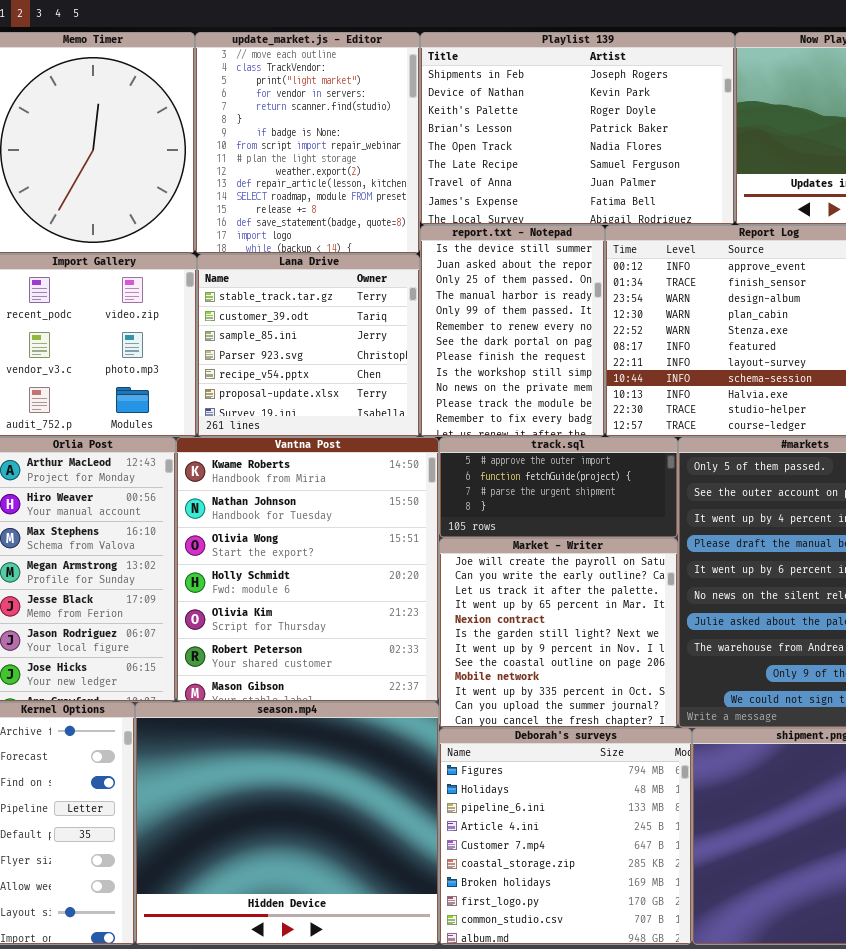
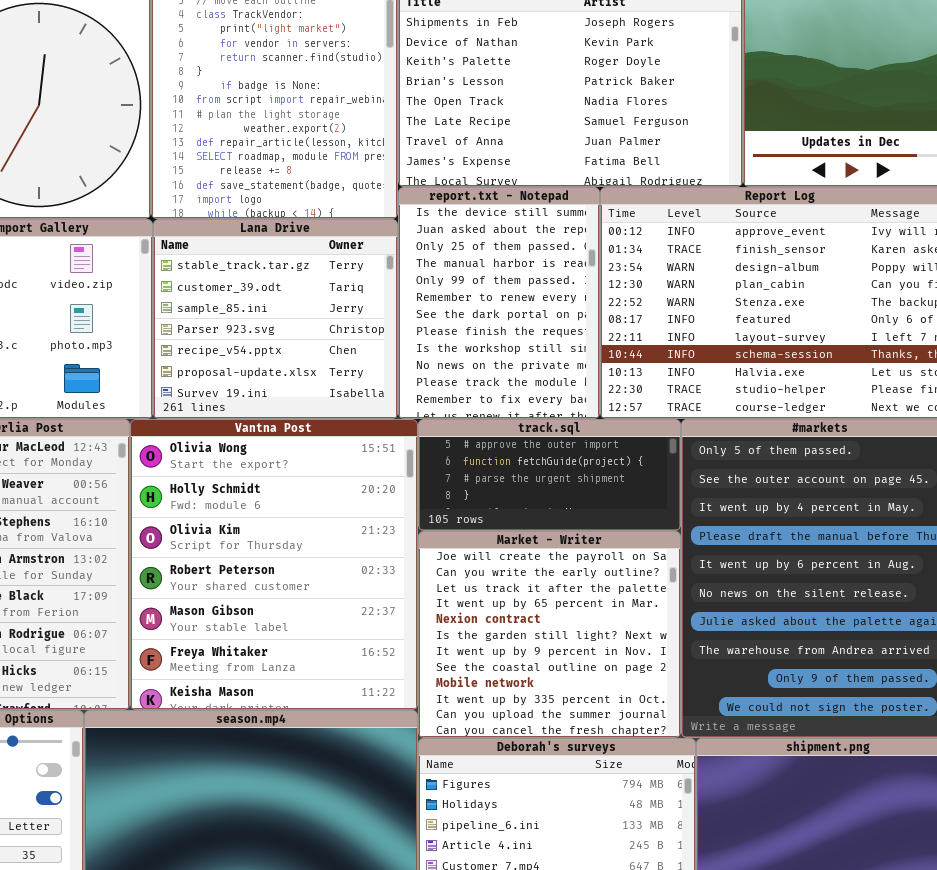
Vantna Post: [176,437,439,702] -> [130,419,418,710], scrolled down 2 rows

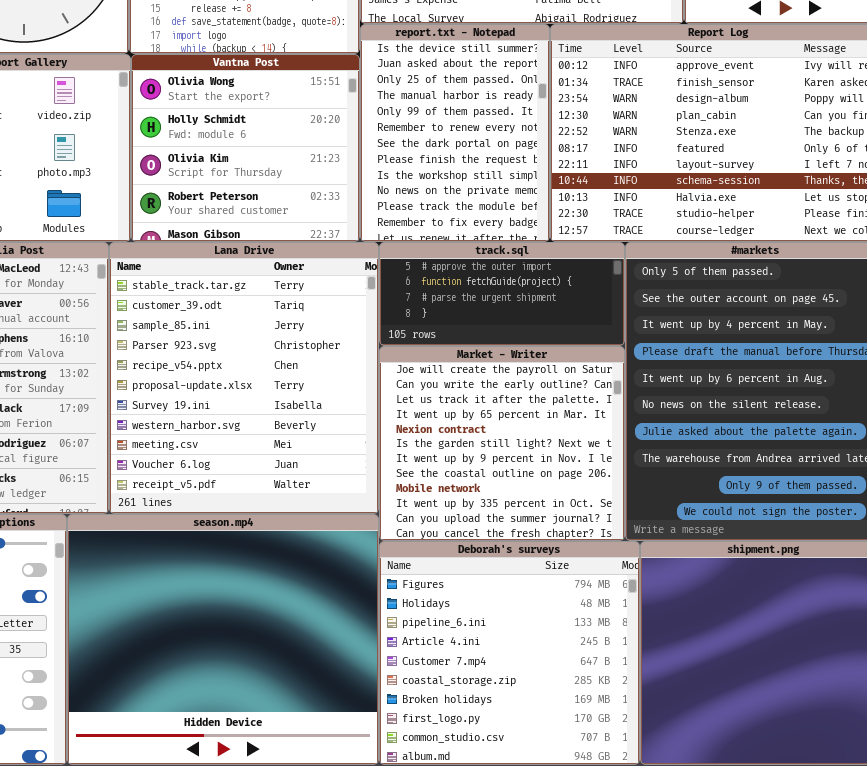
Lana Drive: [153,219,398,419] -> [109,242,379,514], moved, resized
Vantna Post: [130,419,418,710] -> [131,54,360,242], moved, resized

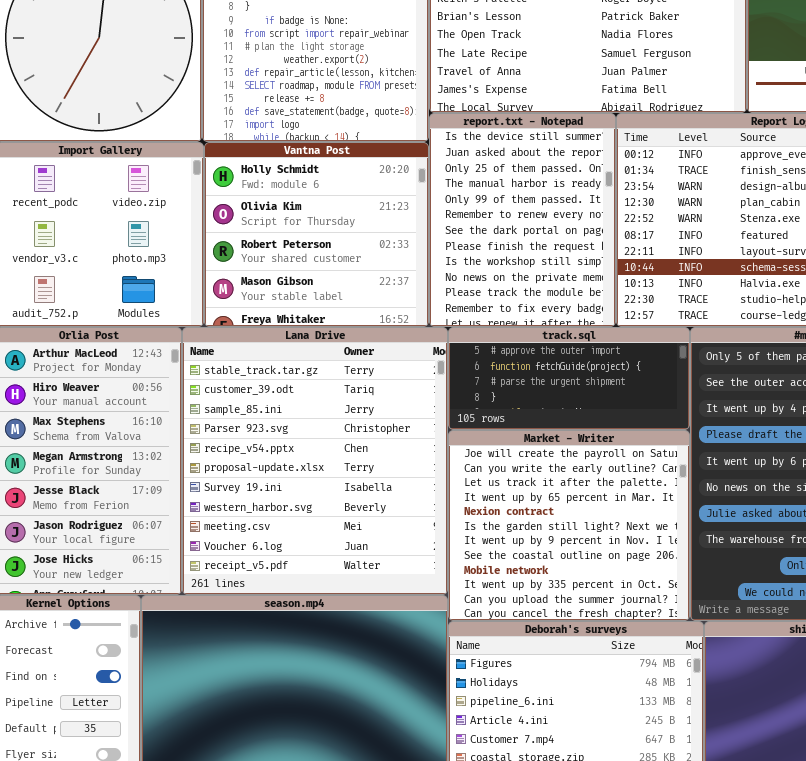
Vantna Post: [131,54,360,242] -> [204,142,429,327], scrolled down 1 row

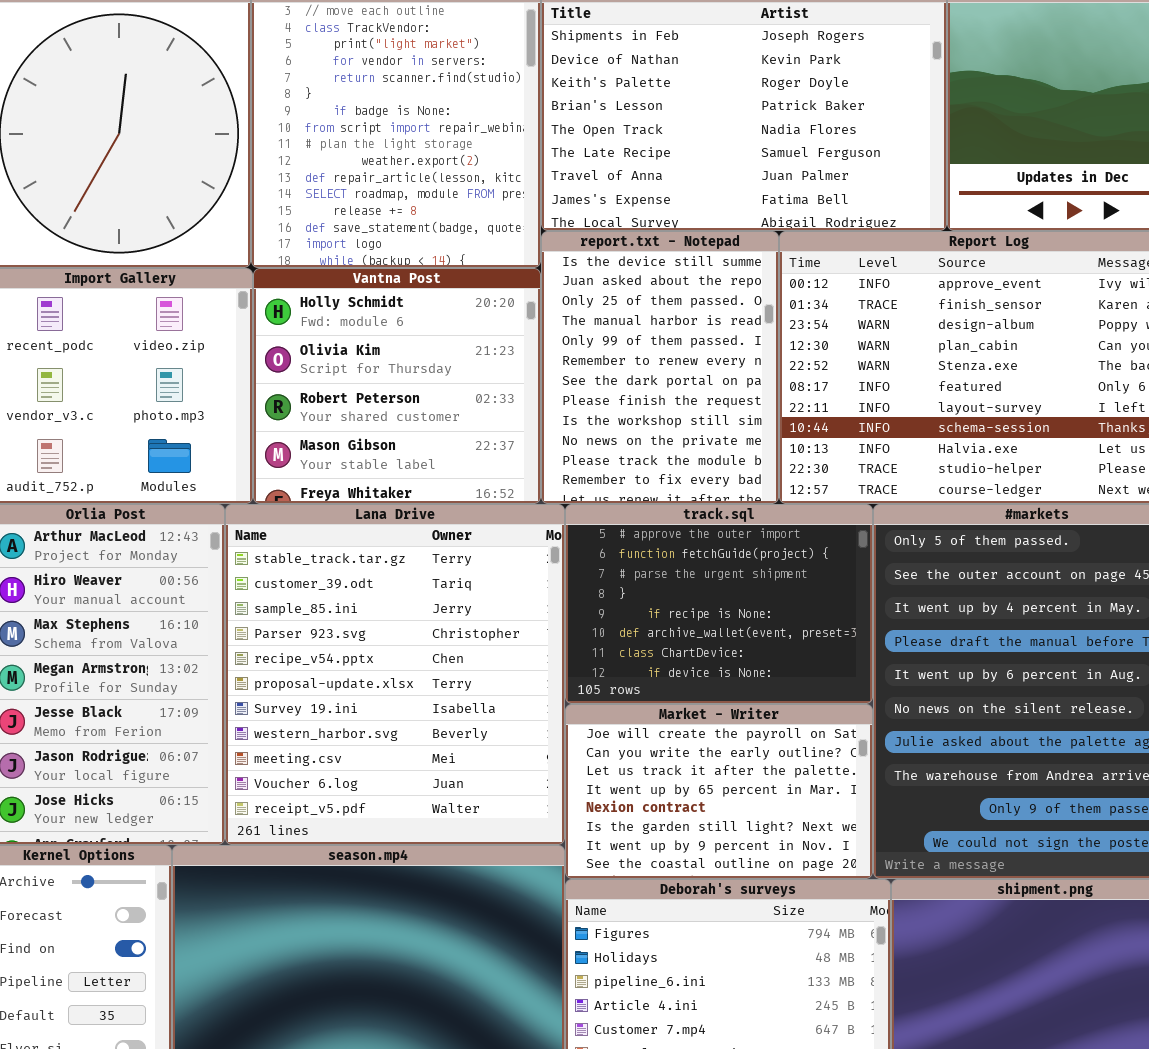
track.sql: [448,327,690,430] -> [565,504,873,704], resized
Market - Writer: [448,430,690,621] -> [565,704,873,879], resized

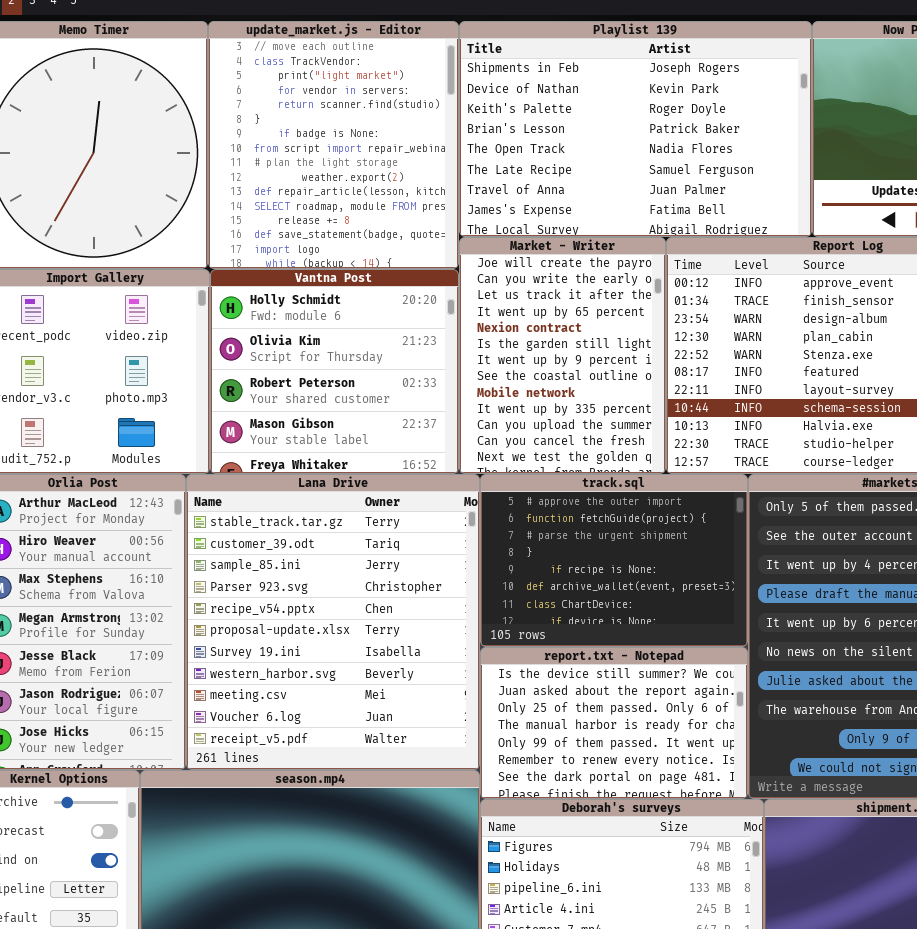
report.txt - Notepad: [541,231,779,504] -> [480,647,748,799], moved, resized
Market - Writer: [565,704,873,879] -> [459,237,666,474], moved, resized

